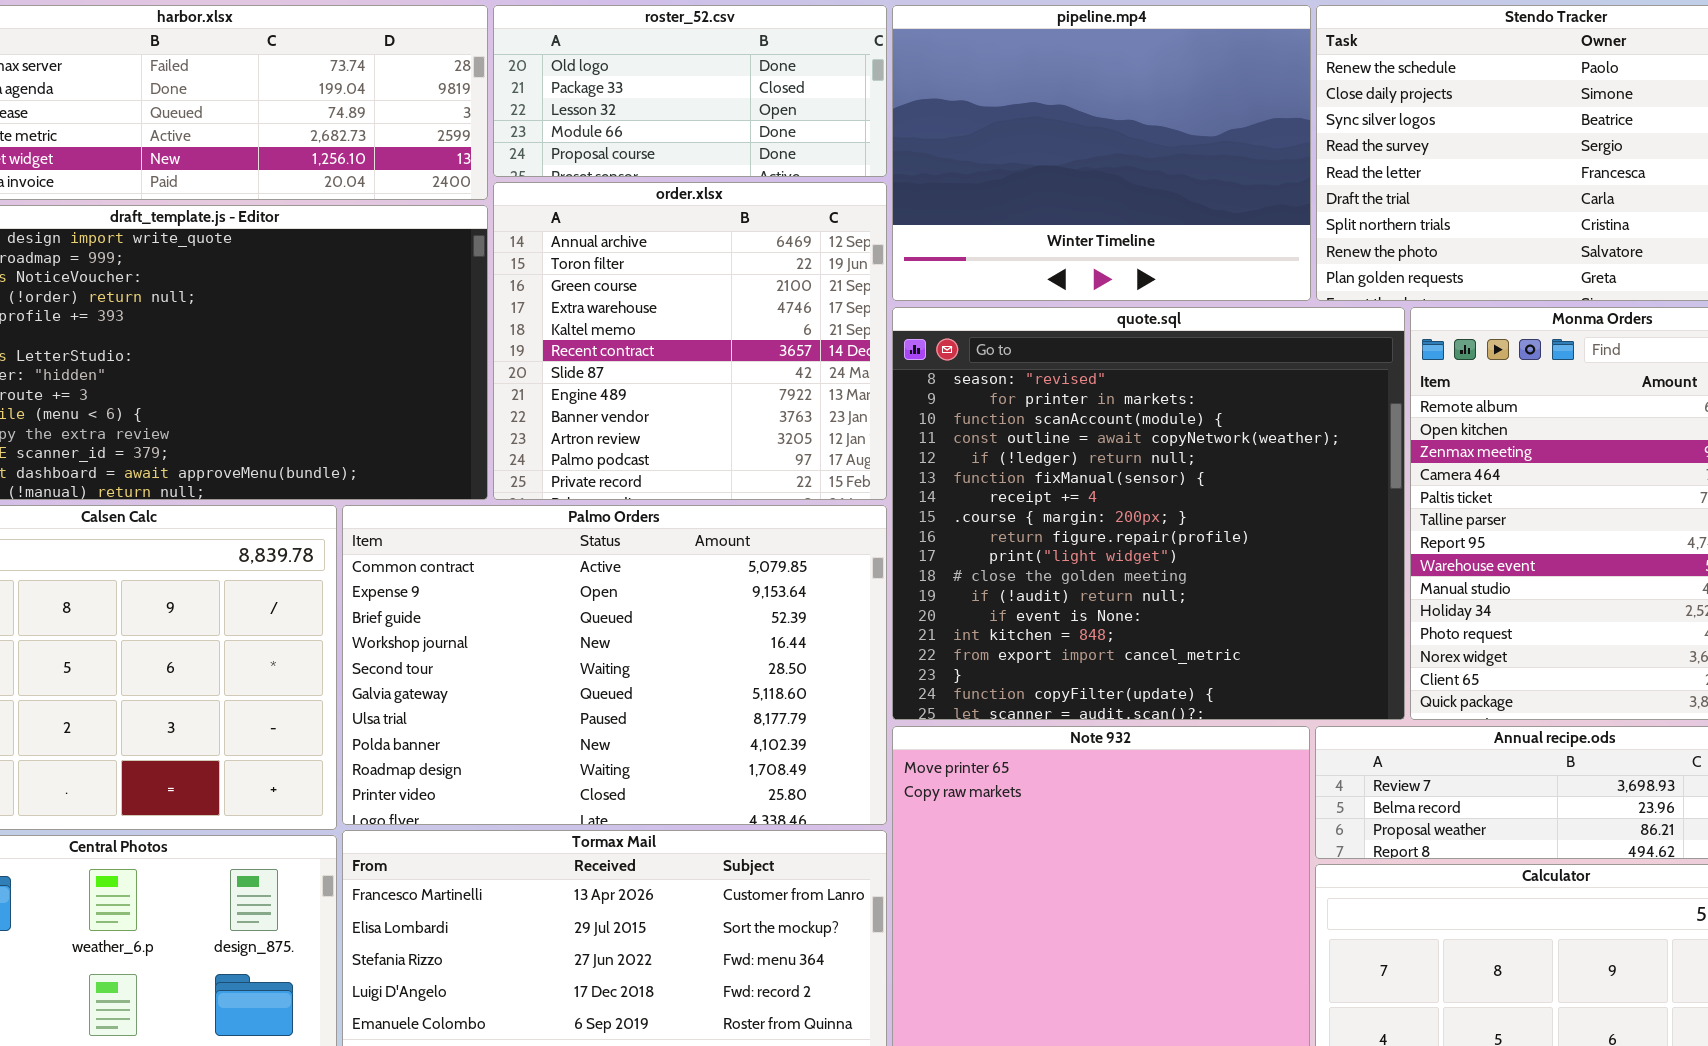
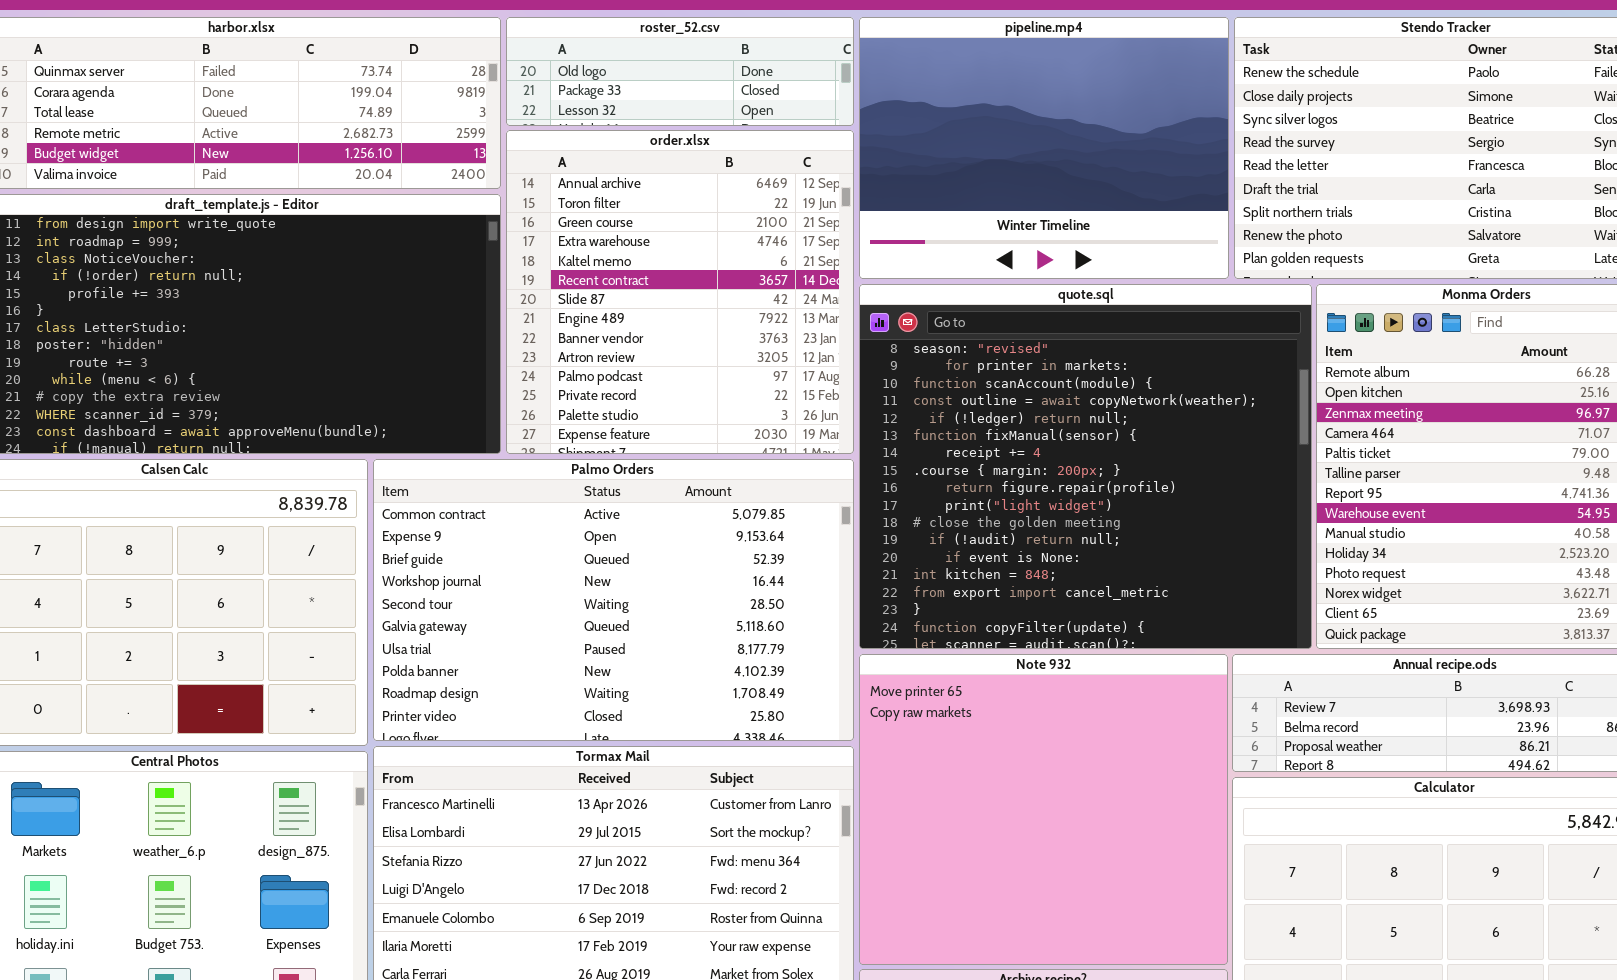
roster_52.csv: [493,5,887,177] -> [506,17,854,126], resized
order.xlsx: [493,182,887,500] -> [506,130,854,454], resized

